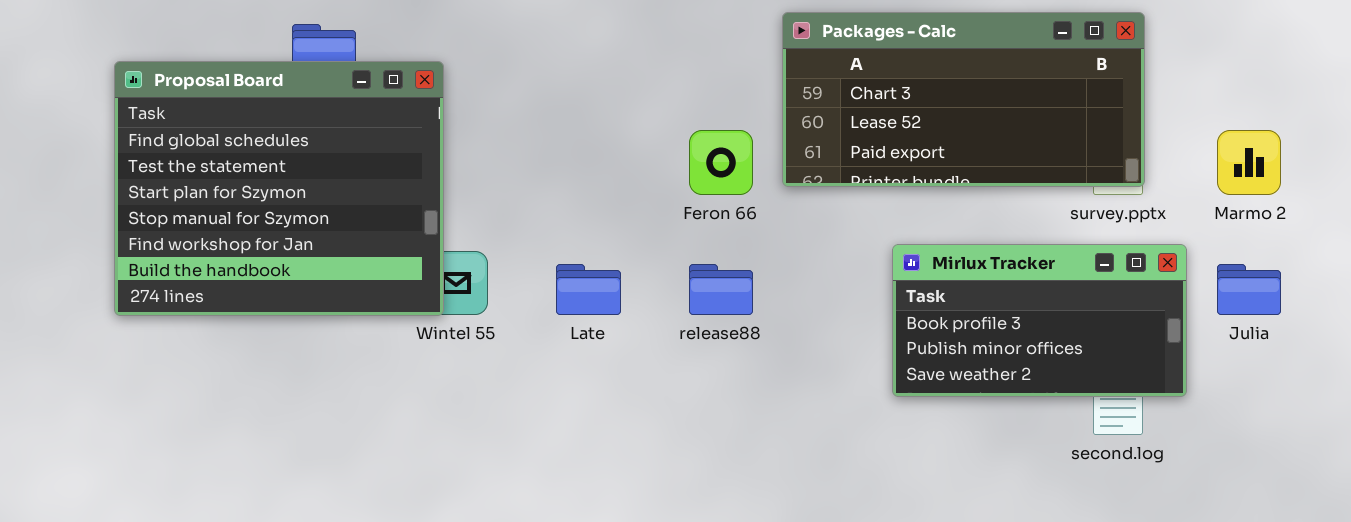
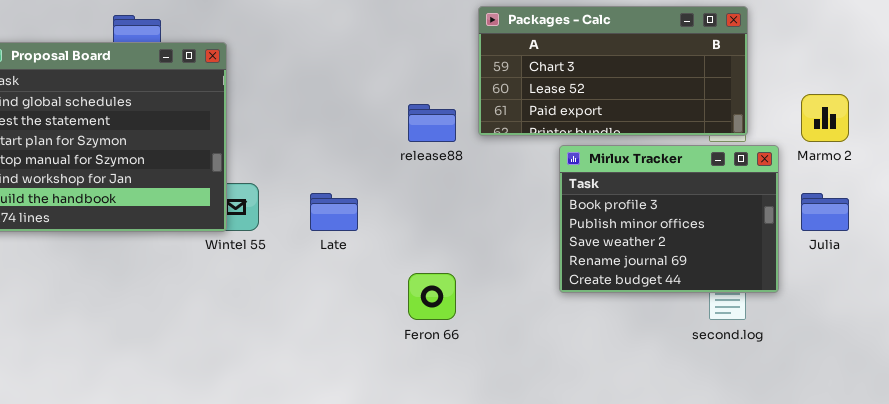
Feron 66: [689,130,753,195] -> [408,273,456,320], moved
Mirlux Tracker: [892,244,1187,397] -> [559,145,779,293], resized
release88: [689,264,753,315] -> [408,104,456,142], moved

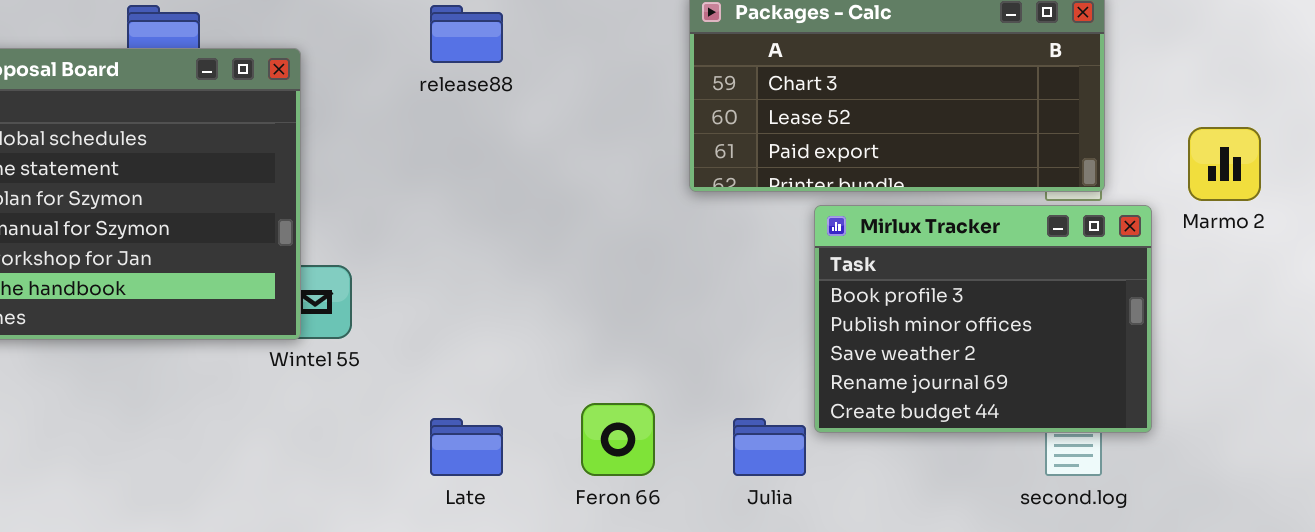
release88: [408,104,456,142] -> [430,5,503,63], moved
Late: [310,193,358,231] -> [430,418,503,476], moved
Julia: [801,193,849,231] -> [733,418,806,476], moved

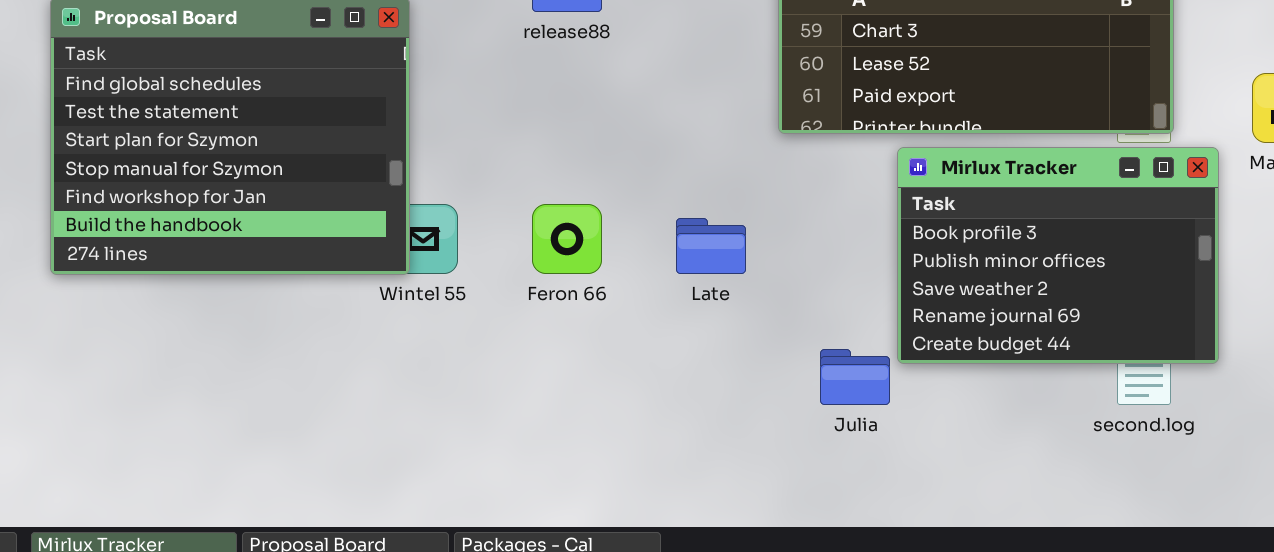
Feron 66: [581,403,655,476] -> [532,204,602,274], moved
Late: [430,418,503,476] -> [676,218,746,274], moved

